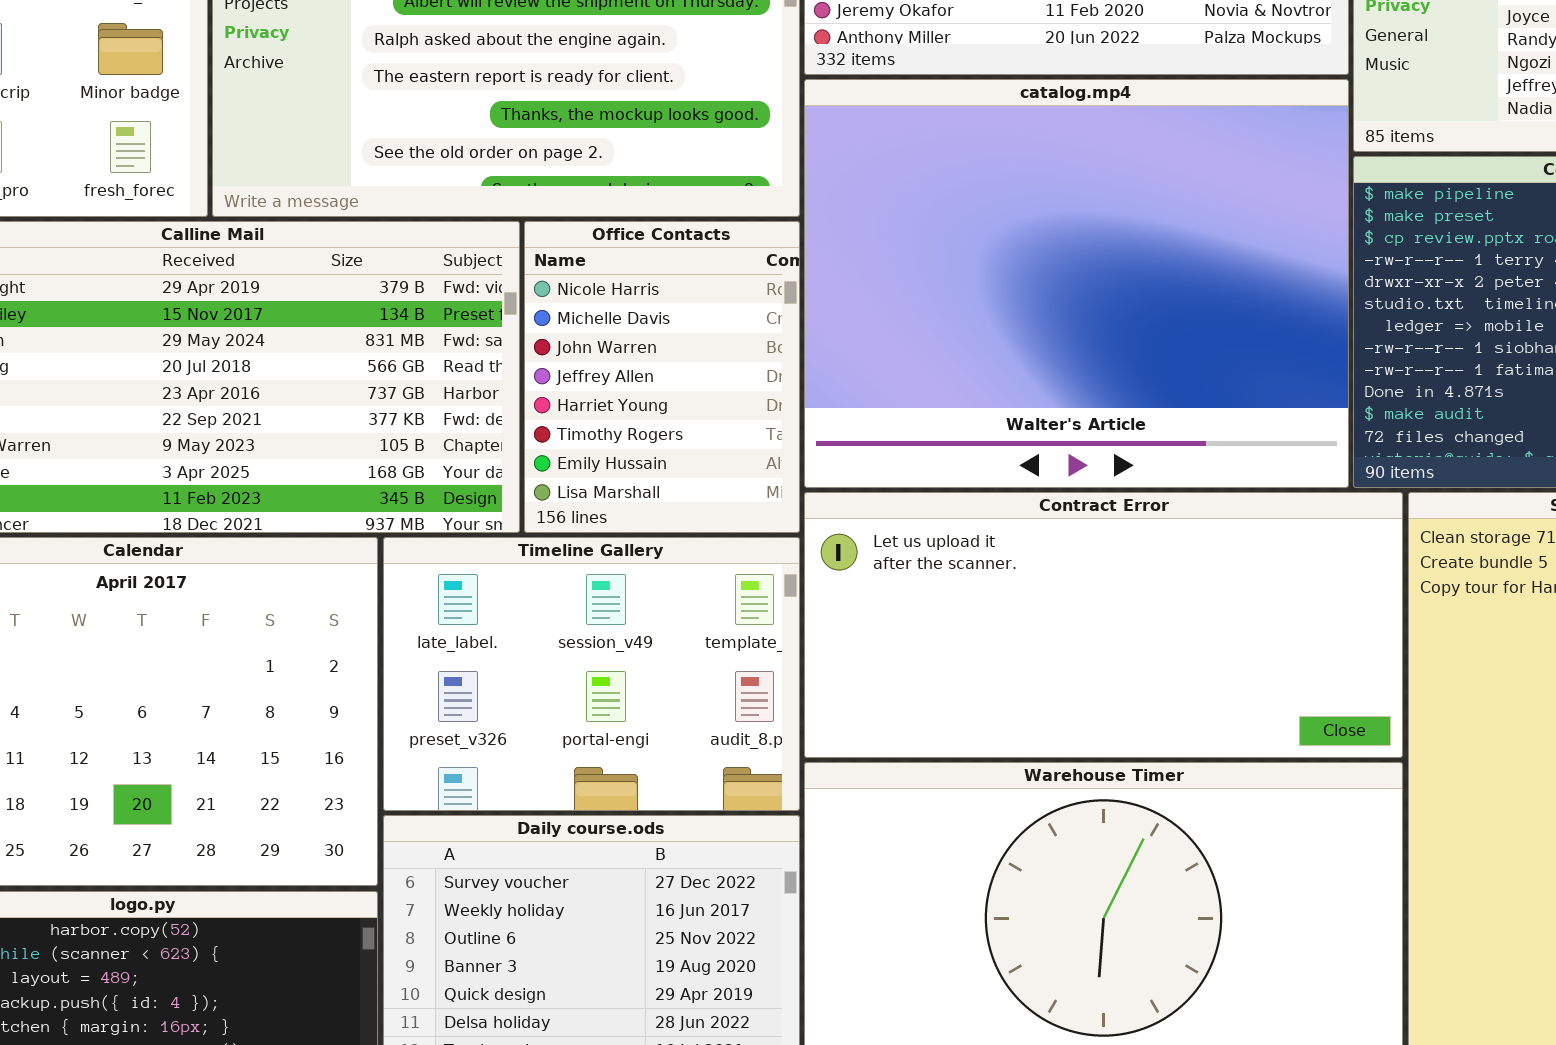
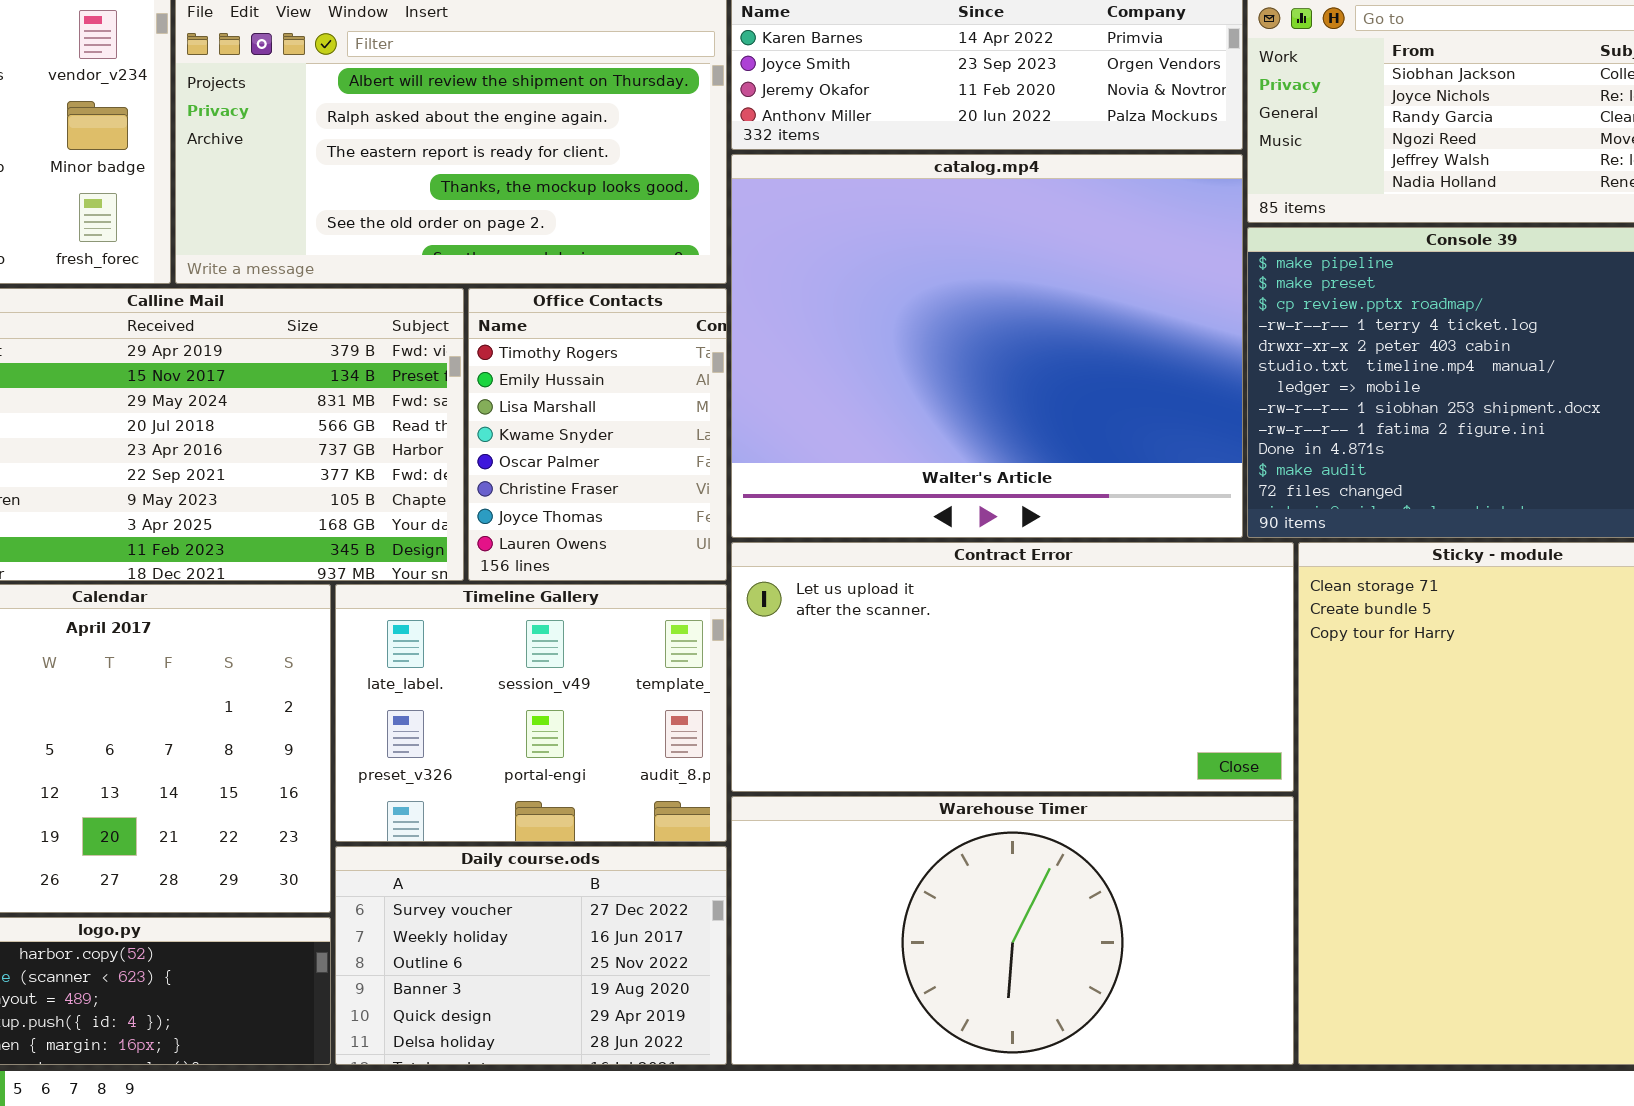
Office Contacts: [524,221,800,533] -> [468,288,727,581], scrolled down 5 rows

